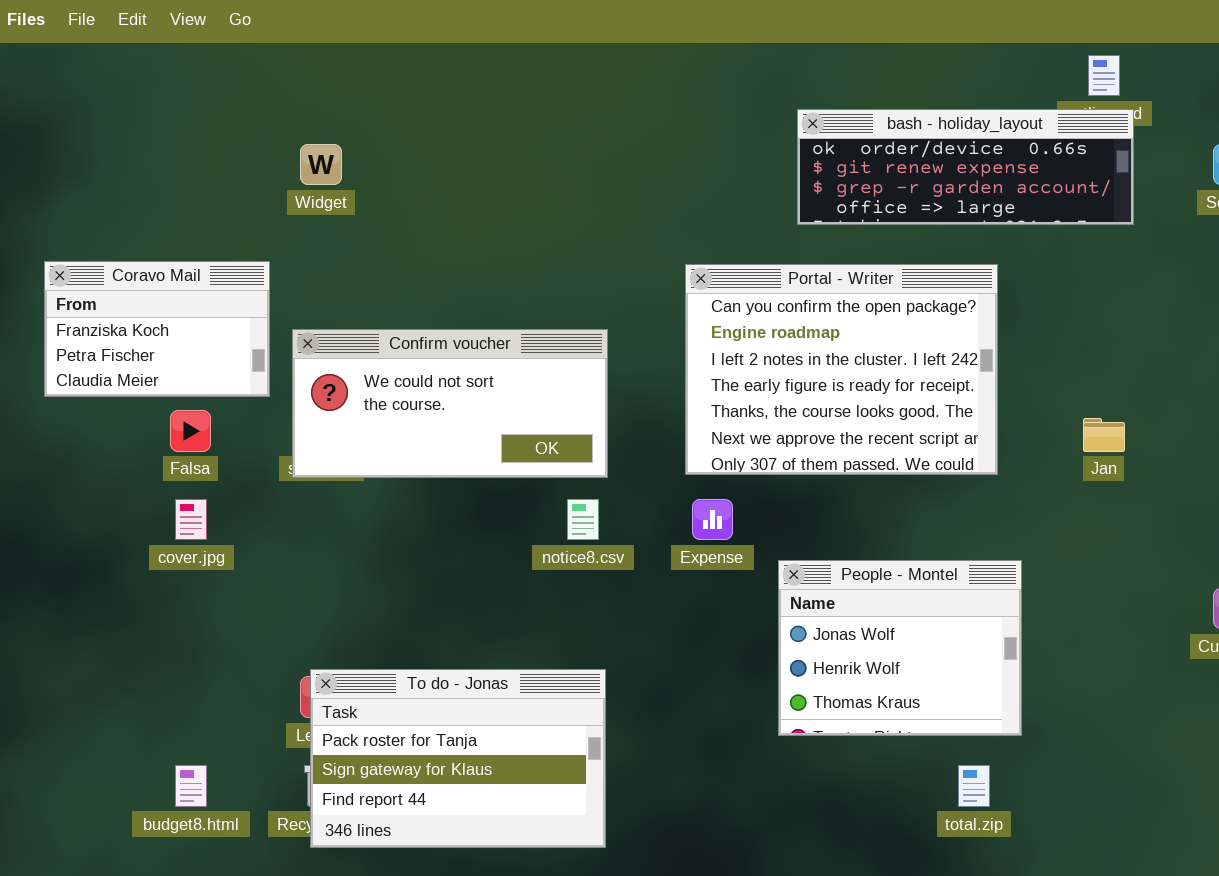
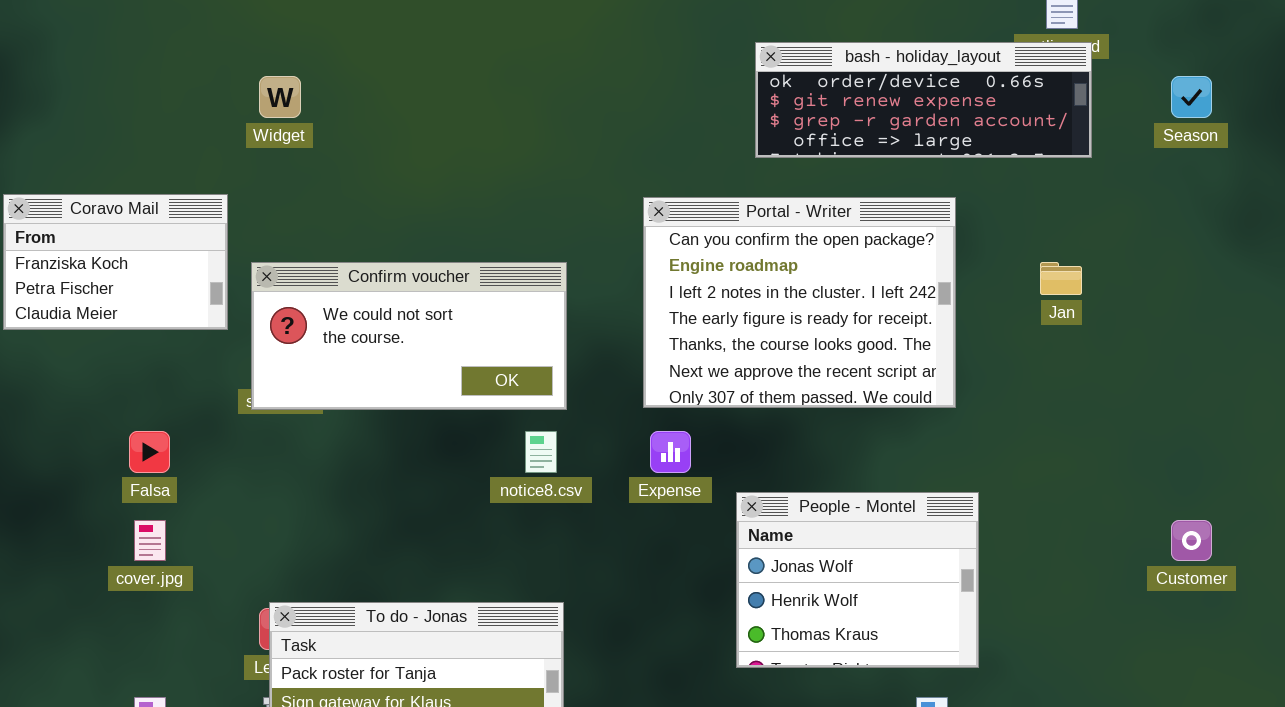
Falsa: [170,410,211,452] -> [129,431,170,473], moved
Jan: [1083,418,1125,452] -> [1040,262,1082,295], moved
cover.jpg: [175,499,207,540] -> [134,520,166,561], moved

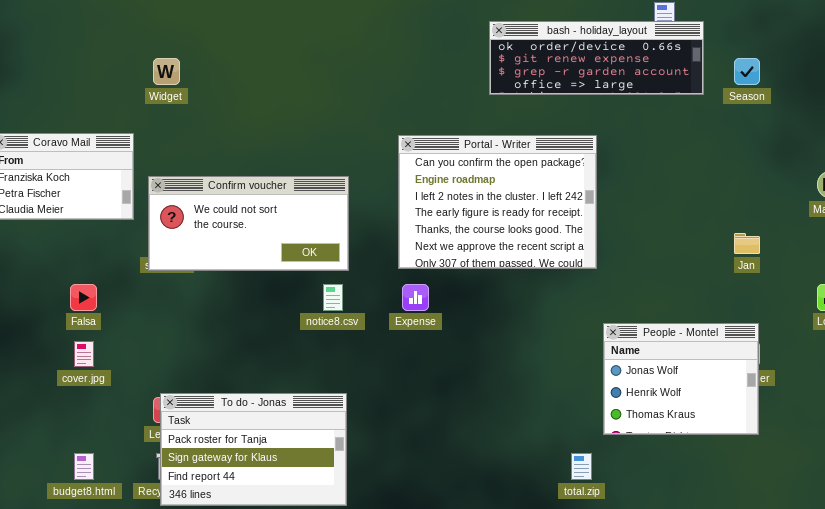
bash - holiday_layout: [755,42,1092,158] -> [489,21,704,95], moved
Jan: [1040,262,1082,295] -> [734,233,760,254], moved
People - Montel: [736,492,979,668] -> [603,323,759,435], moved

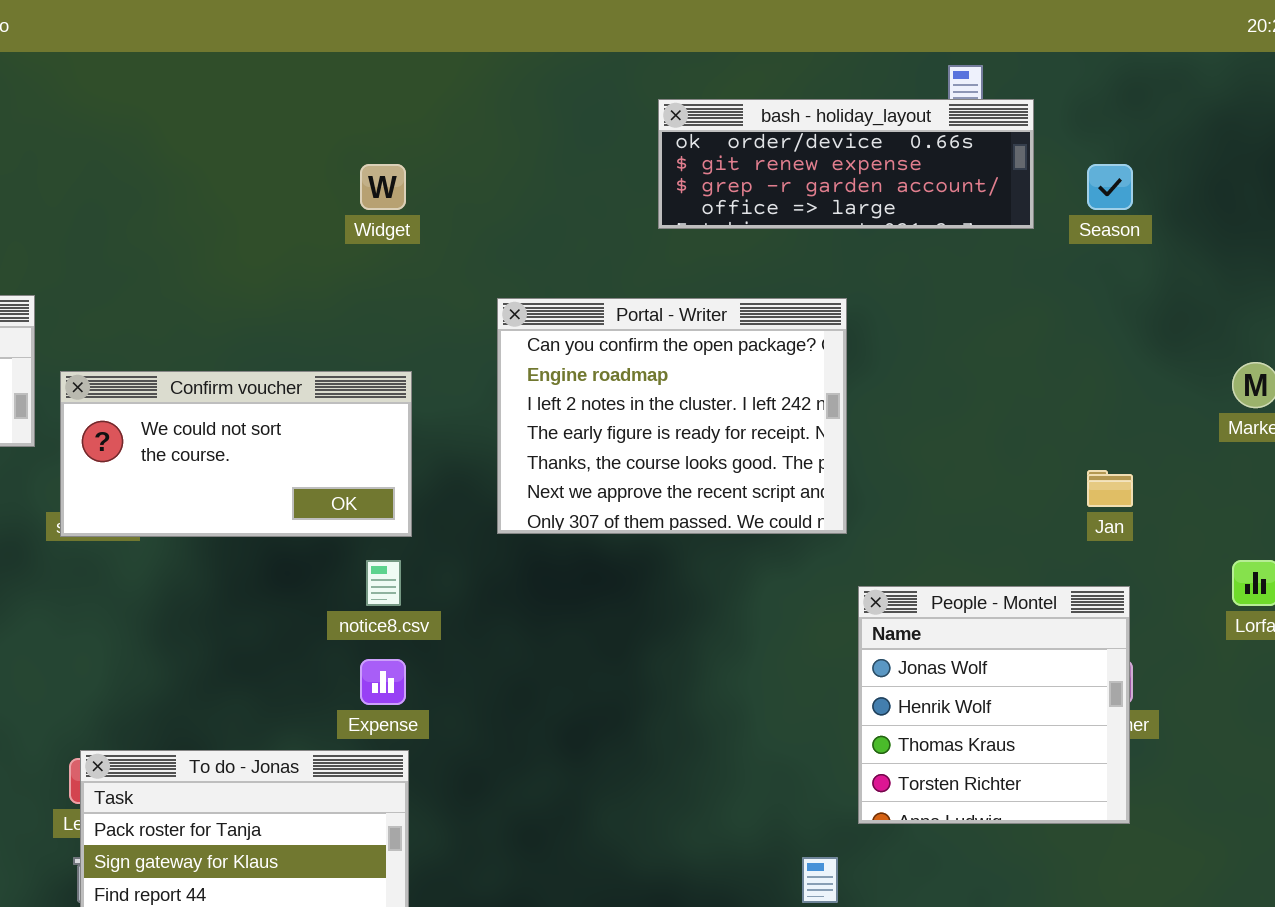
Widget: [153,58,180,85] -> [360,164,406,210], moved
Expense: [402,284,429,311] -> [360,659,406,705], moved
People - Montel: [603,323,759,435] -> [858,586,1130,824], resized

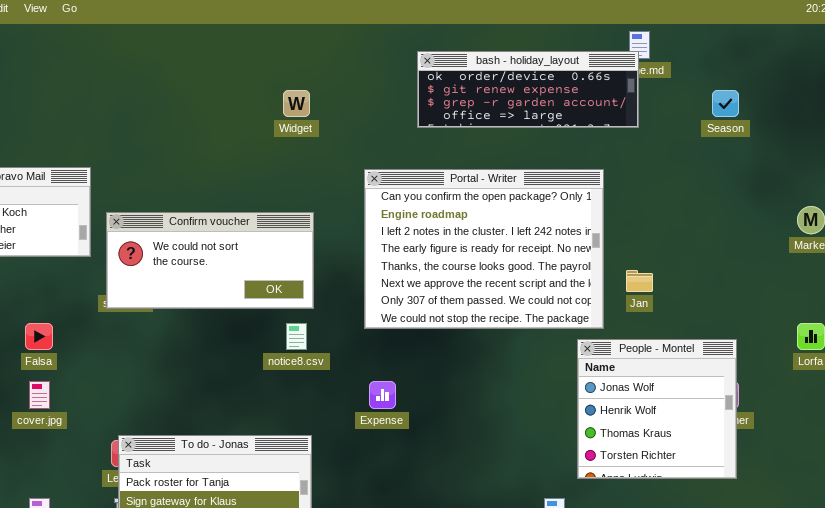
bash - holiday_layout: [658,99,1034,229] -> [417,51,639,128], moved
Portal - Writer: [497,298,847,534] -> [364,169,604,329], resized
Jan: [1087,470,1133,507] -> [626,270,653,292], moved
Expense: [360,659,406,705] -> [369,381,396,409], moved

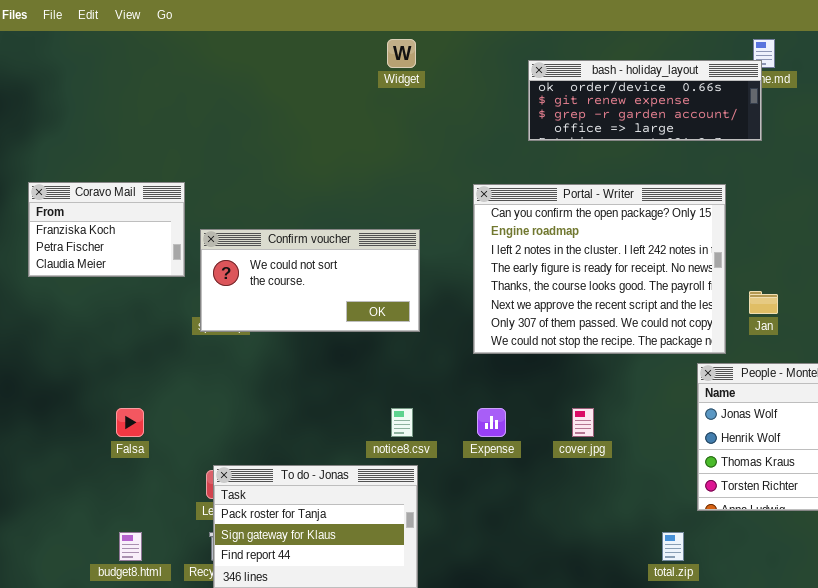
Widget: [283,90,310,117] -> [387,39,416,68], moved
Falsa: [25,323,53,350] -> [116,408,144,437], moved
notice8.csv: [286,323,307,350] -> [391,408,413,437], moved
cover.jpg: [29,381,50,409] -> [572,408,594,437], moved

